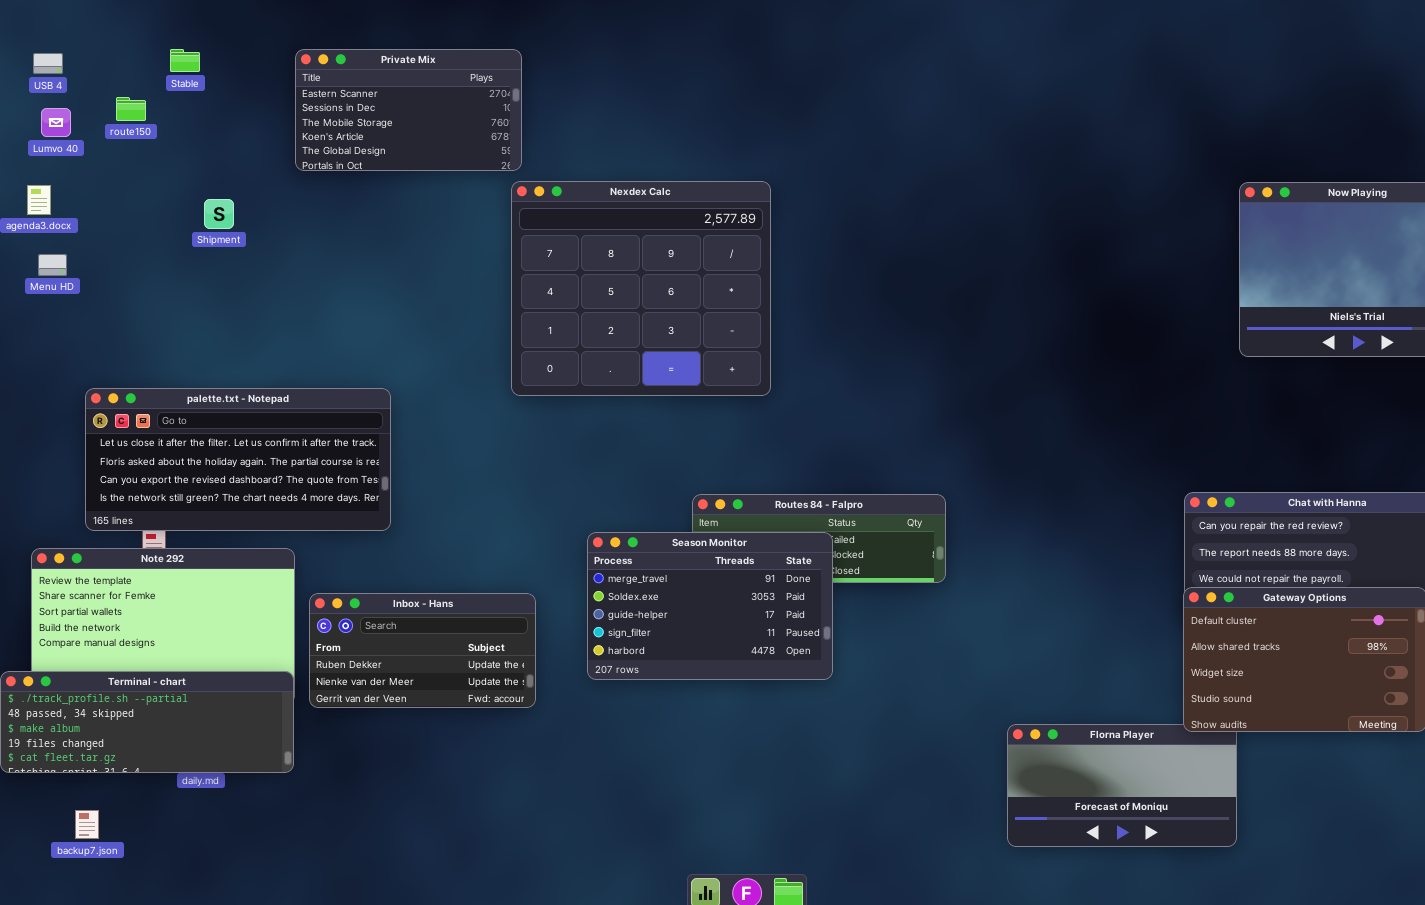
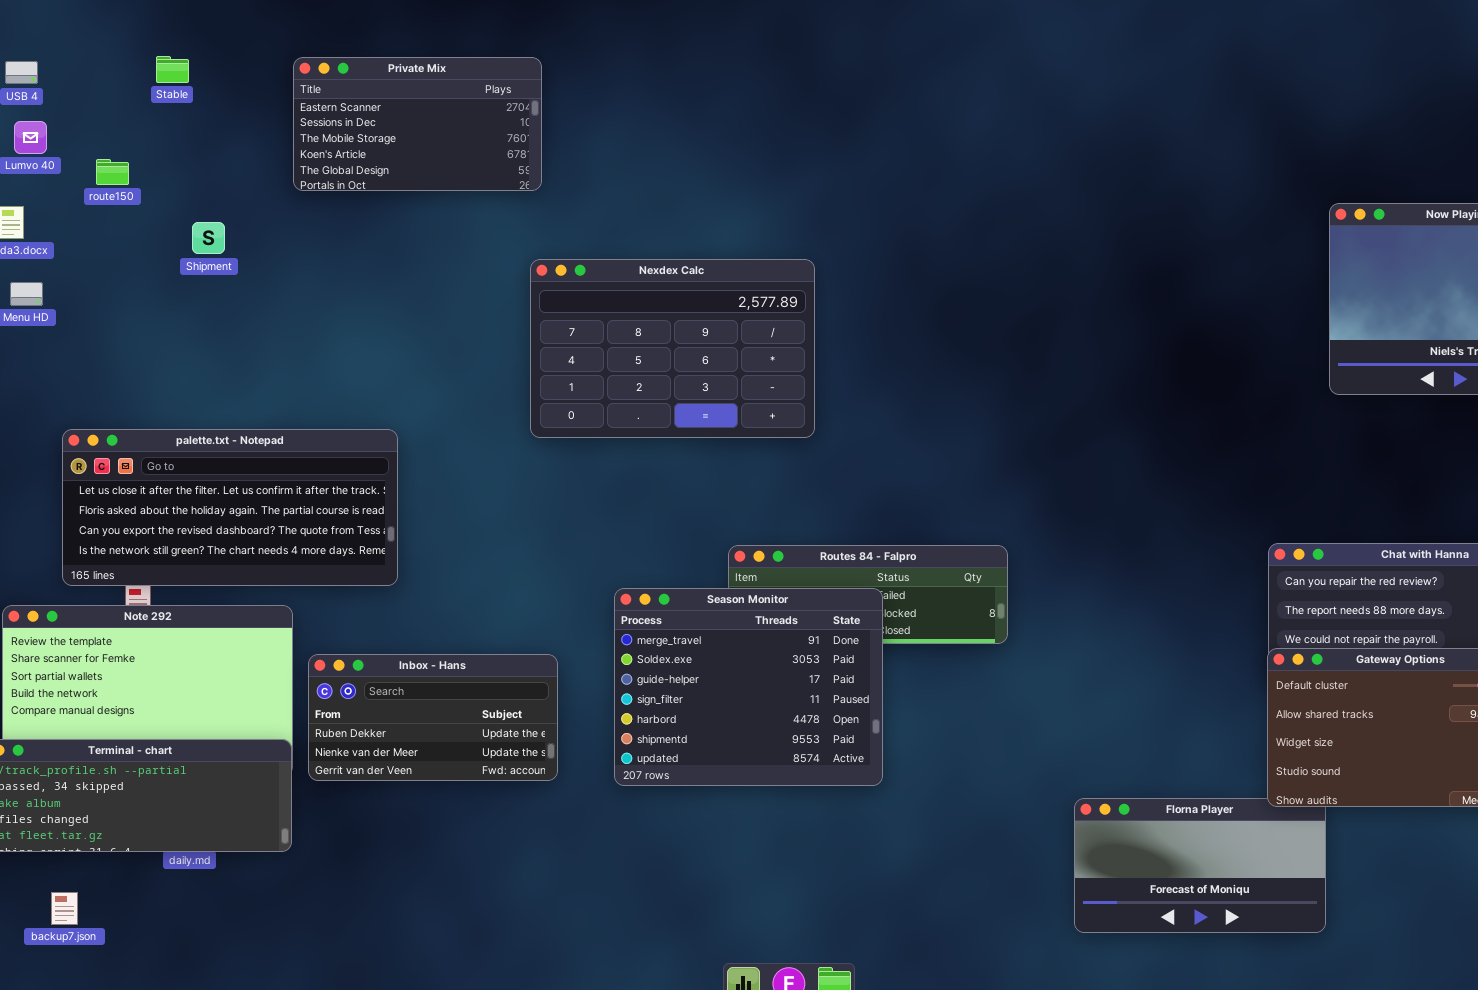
route150: [116,97,146,121] -> [96,159,129,185], moved
Nexdex Calc: [511,181,771,396] -> [530,259,815,438], resized
Season Monitor: [587,532,833,680] -> [614,588,883,786], resized

